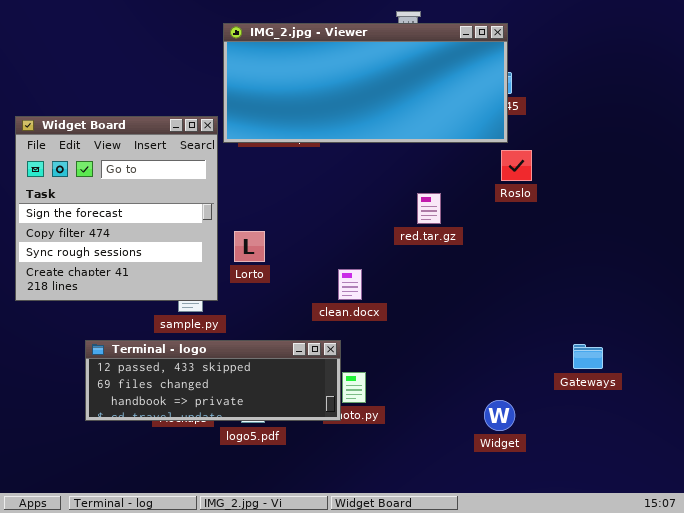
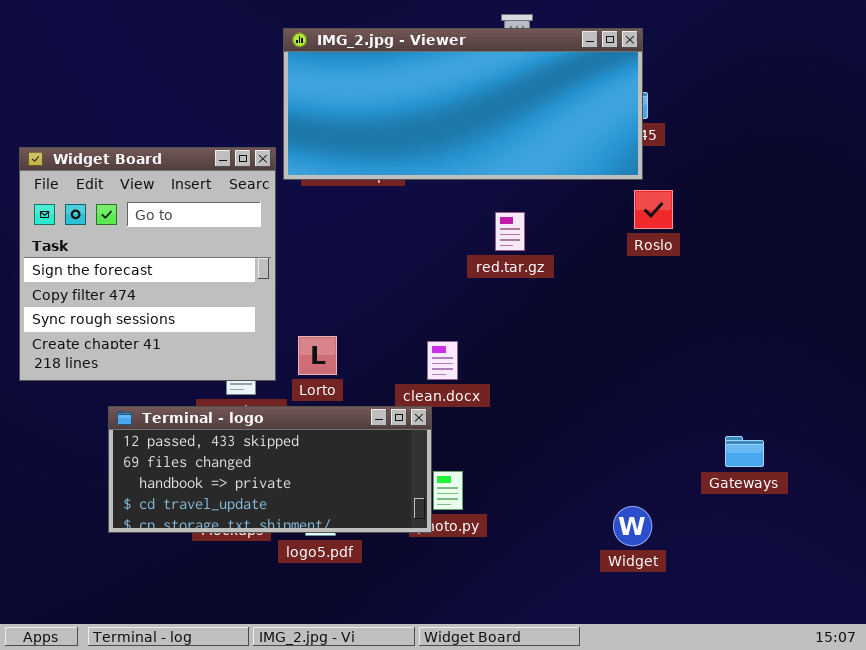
red.tar.gz: [417,193,441,224] -> [495,212,525,251], moved
Lorto: [234,231,265,262] -> [298,336,337,375], moved
Terminal - logo: [85,340,341,421] -> [108,406,432,533], resized

